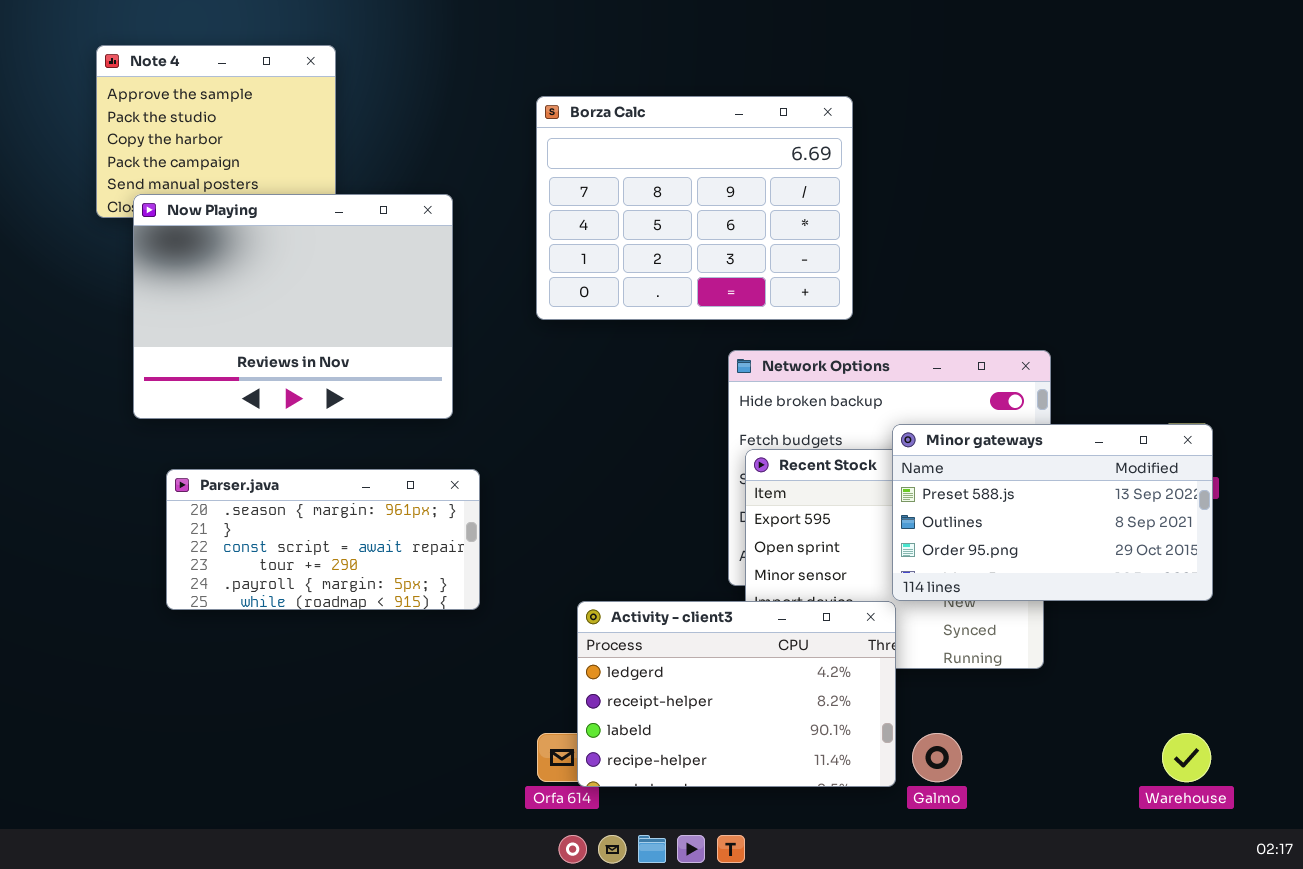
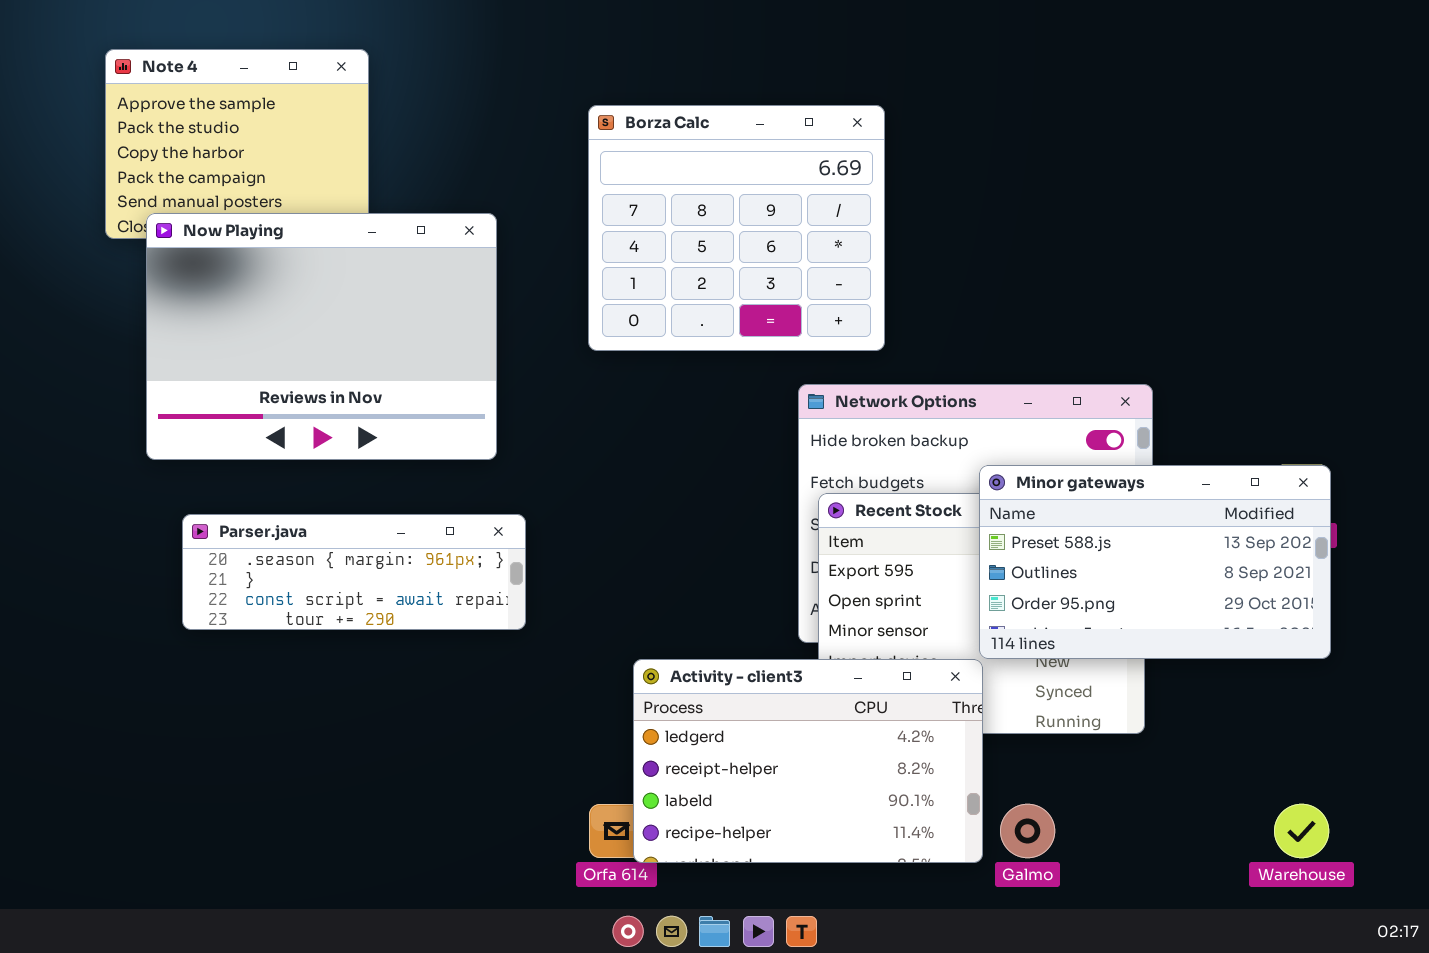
Borza Calc: [536,96,853,320] -> [588,105,885,351], resized
Parser.java: [166,469,480,610] -> [182,514,526,630], resized

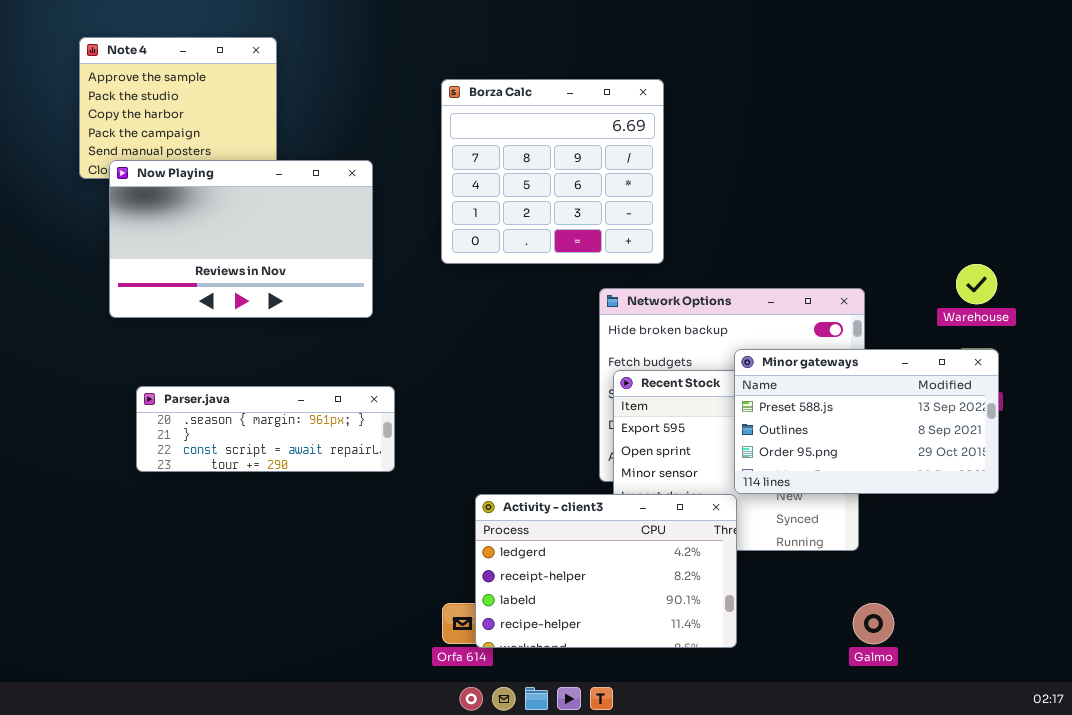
Now Playing: [146,213,497,460] -> [109,160,373,318], resized
Galmo: [1000,804,1055,858] -> [853,603,894,644], moved
Warehouse: [1274,804,1329,858] -> [956,264,997,304], moved

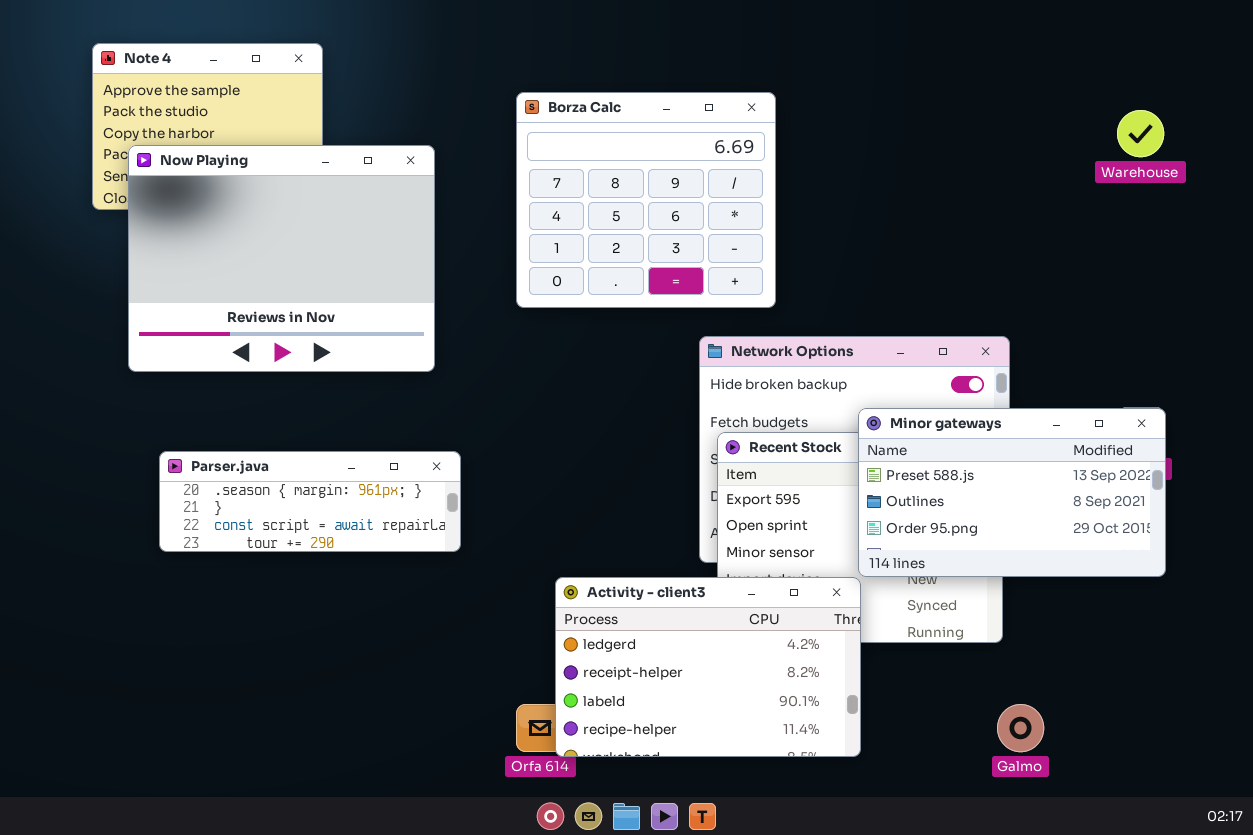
Now Playing: [109,160,373,318] -> [128,145,435,372], resized
Warehouse: [956,264,997,304] -> [1117,110,1164,157], moved

